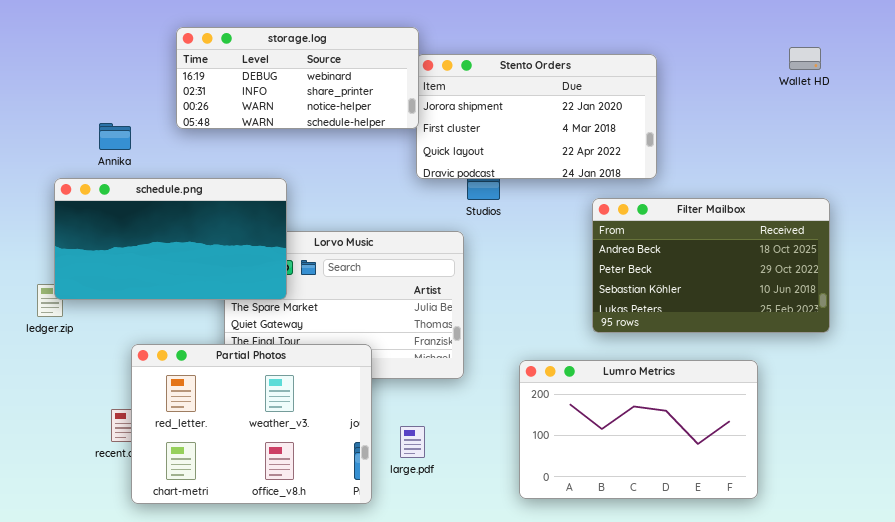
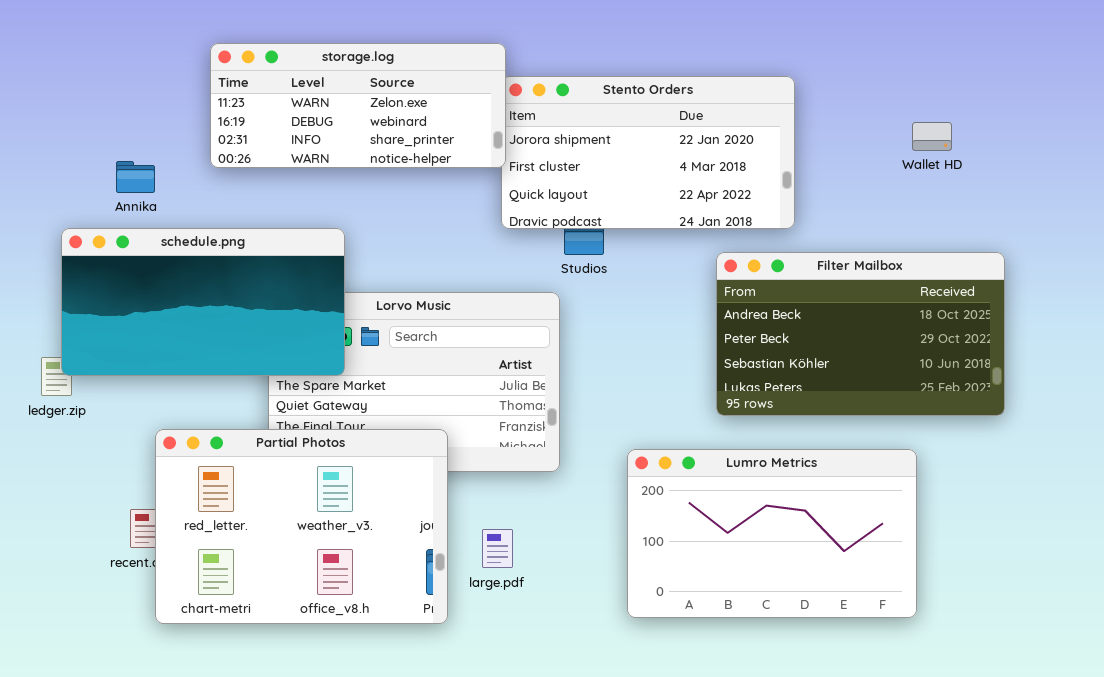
storage.log: [176,27,419,129] -> [210,43,506,168], scrolled up 1 row
Wallet HD: [789,47,821,70] -> [912,122,952,151], moved

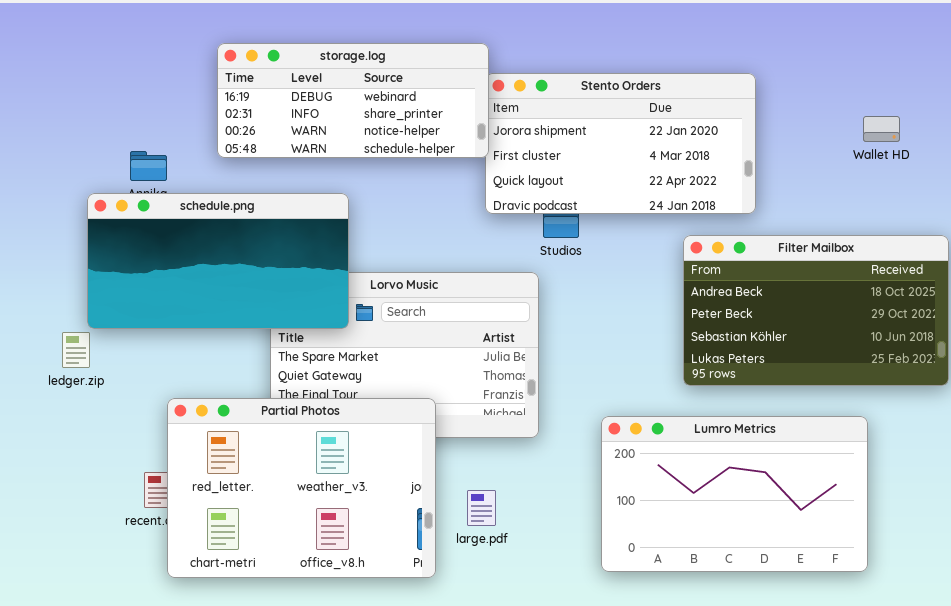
storage.log: [210,43,506,168] -> [217,43,489,158], scrolled down 1 row
schedule.png: [61,228,345,376] -> [87,193,349,329], moved

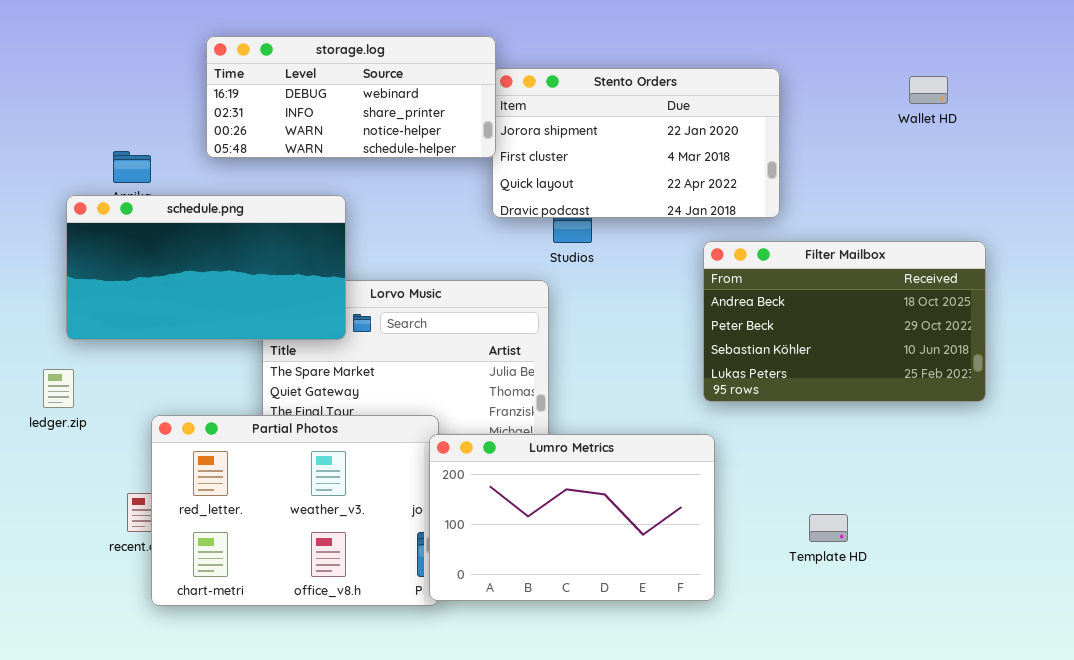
Wallet HD: [863,116,900,142] -> [909,76,948,104], moved
ledger.zip: [62,332,90,368] -> [43,369,74,408], moved
Lumro Metrics: [601,416,868,572] -> [429,434,715,601], moved

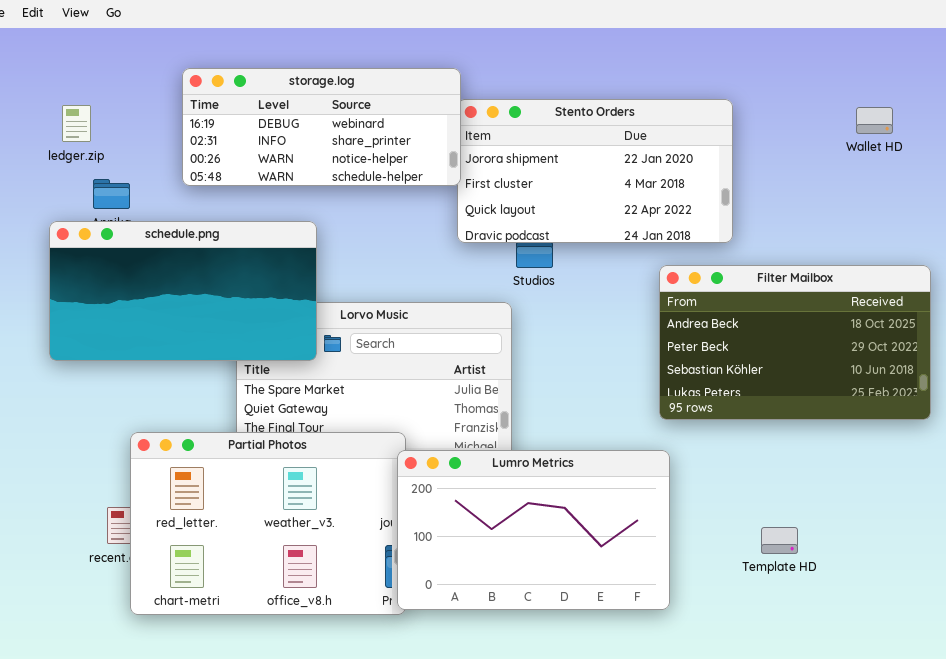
ledger.zip: [43,369,74,408] -> [62,105,91,142], moved

